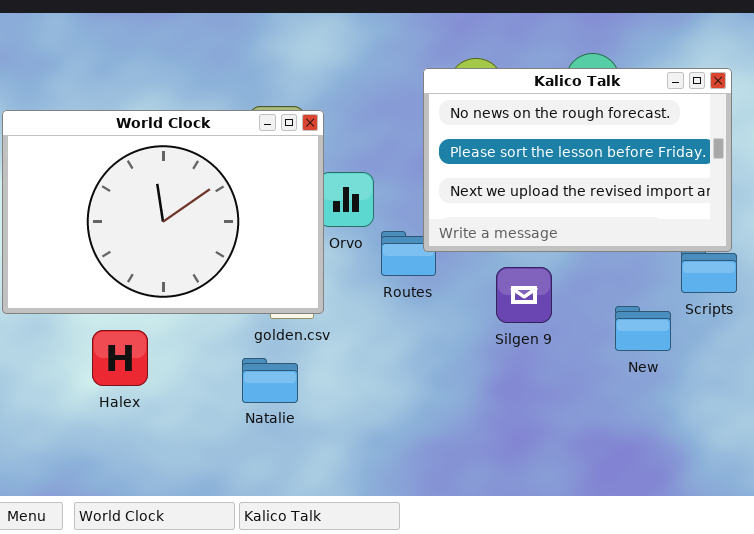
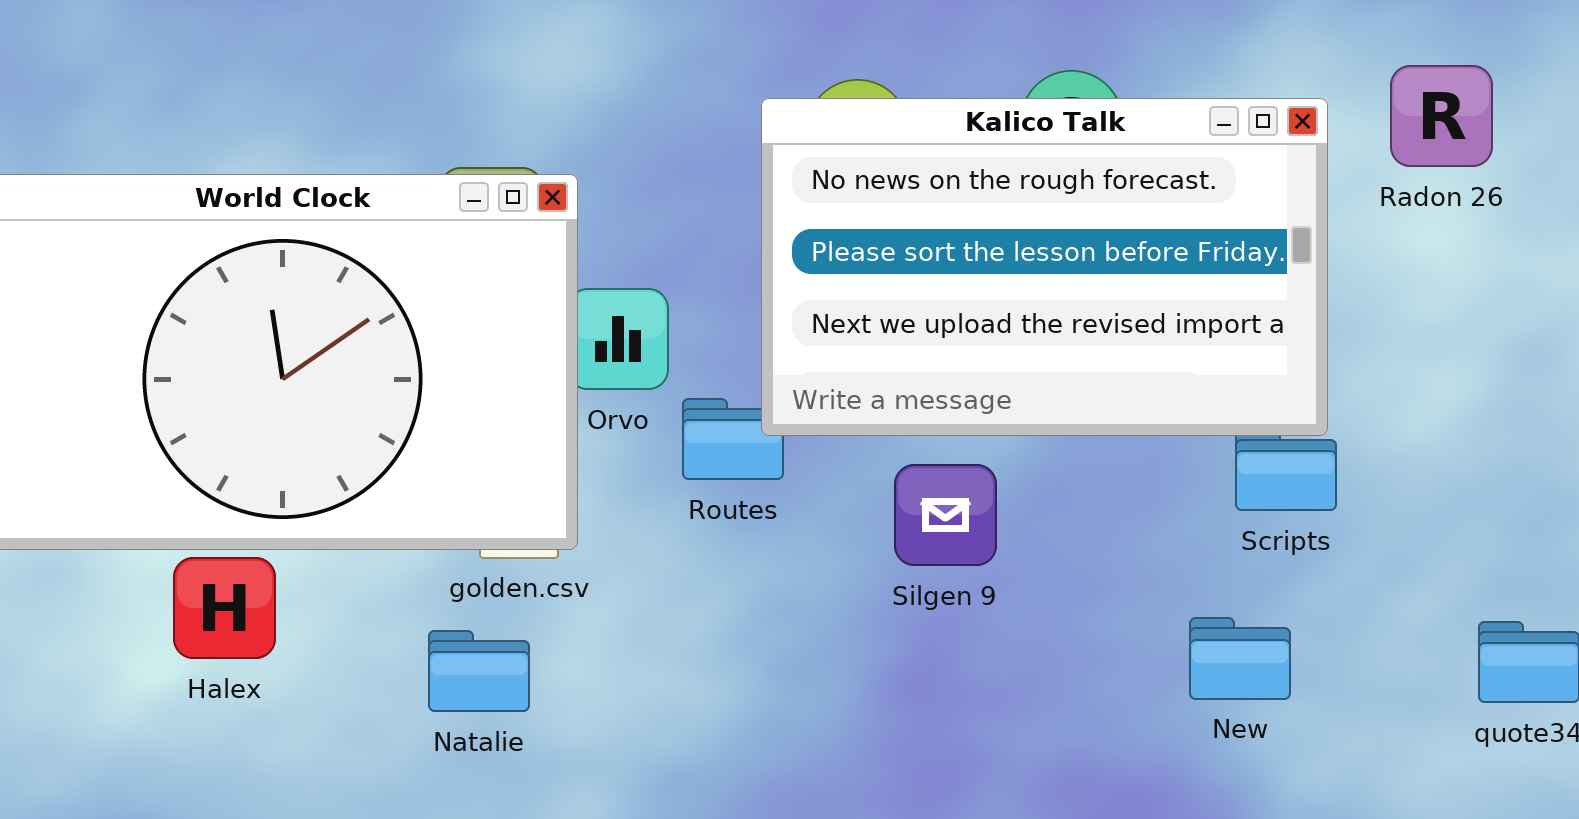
New: [615,306,671,351] -> [1189,617,1291,700], moved
Halex: [92,330,148,386] -> [173,557,276,659], moved

